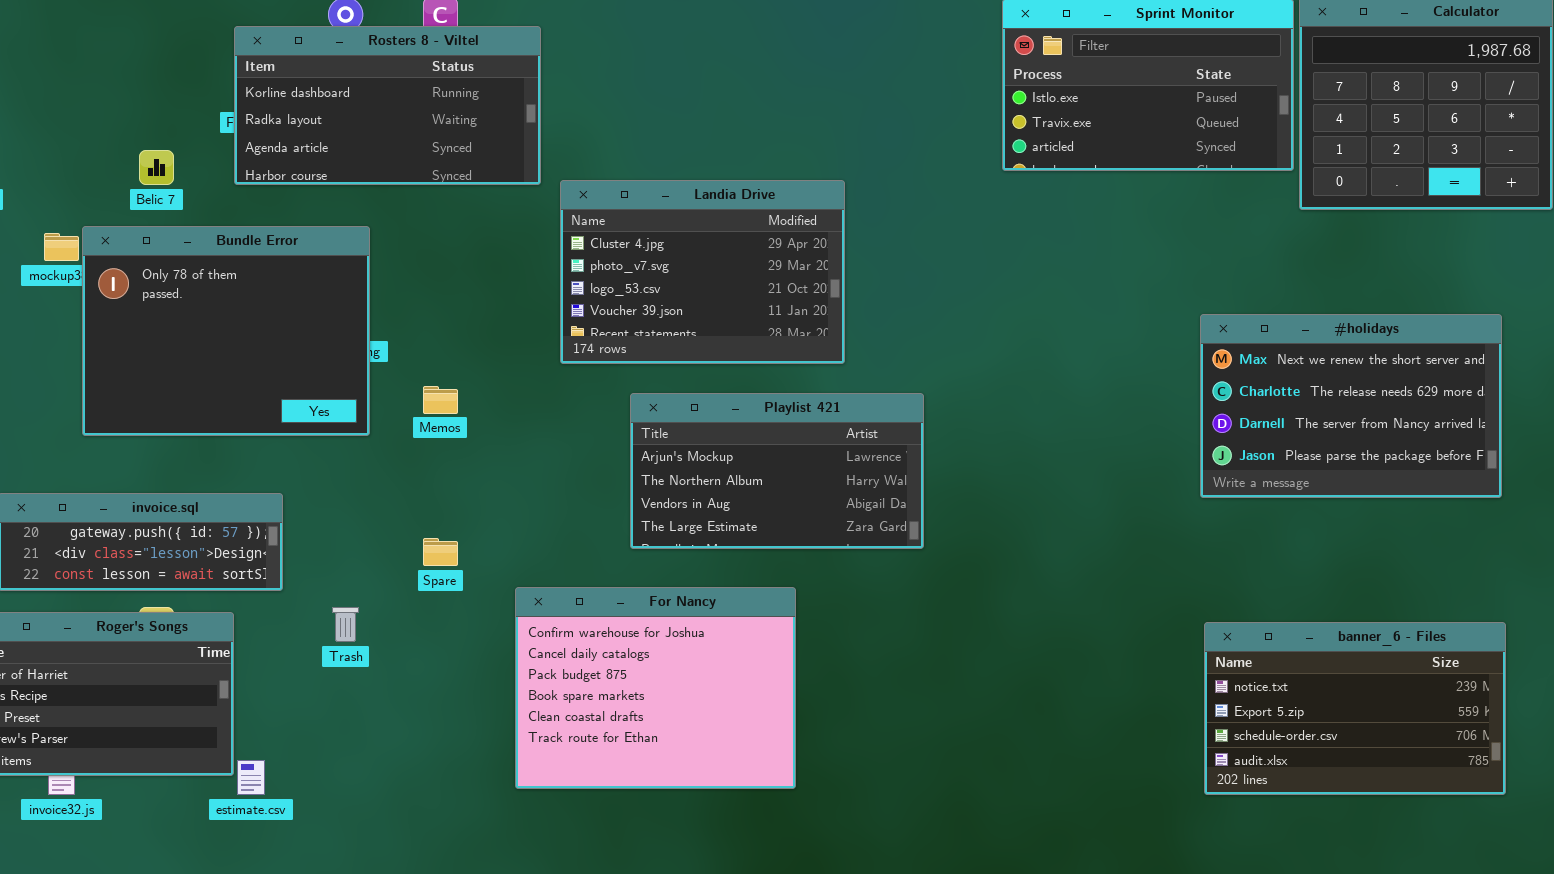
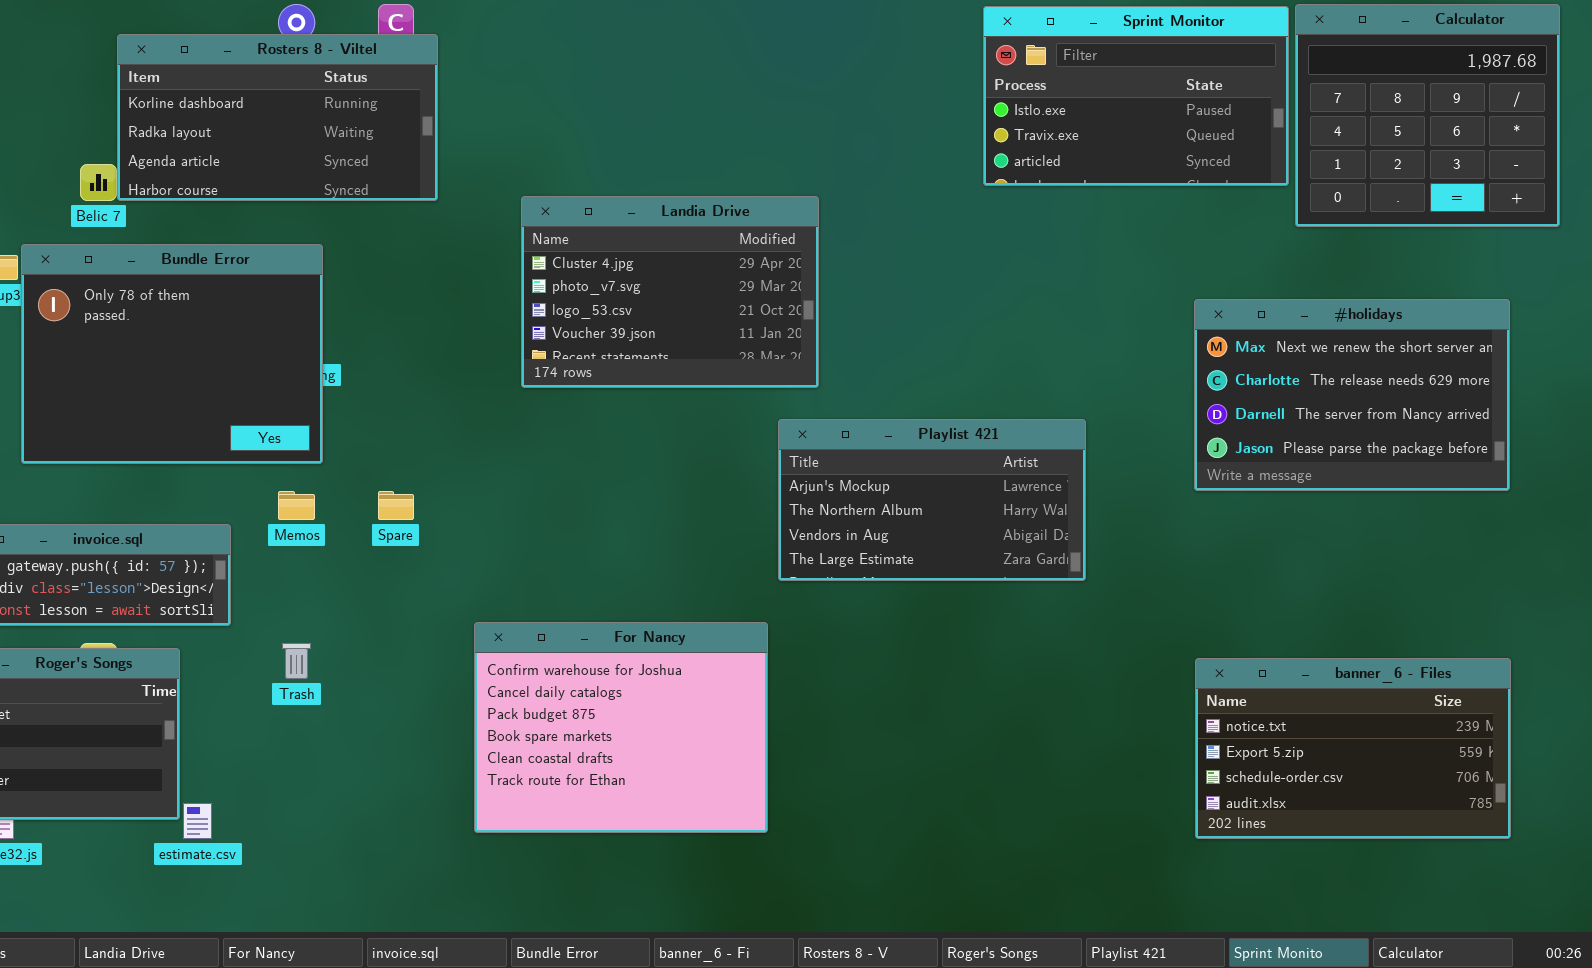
Rosters 8 - Viltel: [234,26,541,185] -> [117,34,438,201], moved
#holidays: [1200,314,1502,498] -> [1194,299,1510,491], moved
Memos: [423,386,458,414] -> [278,491,315,520], moved
Playlist 421: [630,393,924,549] -> [778,419,1086,581], moved
Spare: [423,538,458,566] -> [378,491,414,520], moved

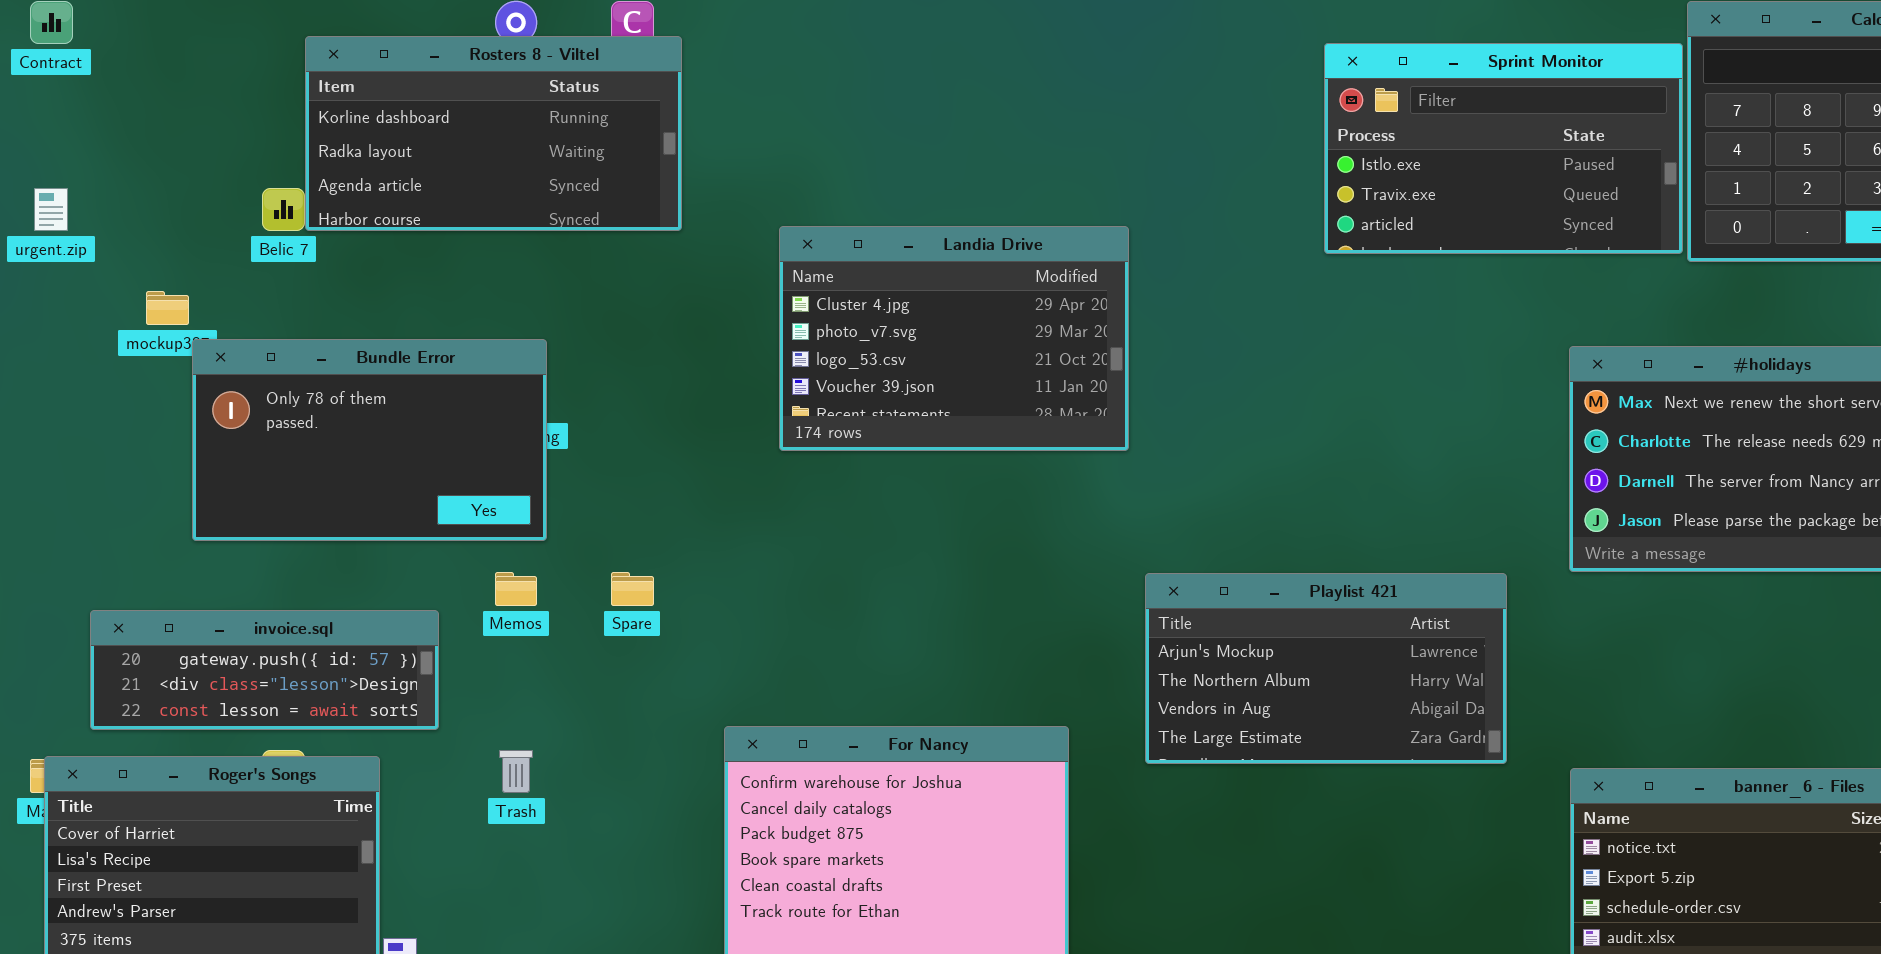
Sprint Monitor: [983,6,1289,186] -> [1324,43,1683,254], moved
Bundle Error: [21,244,323,464] -> [192,339,547,541], resized
Playlist 421: [778,419,1086,581] -> [1145,573,1507,764], moved

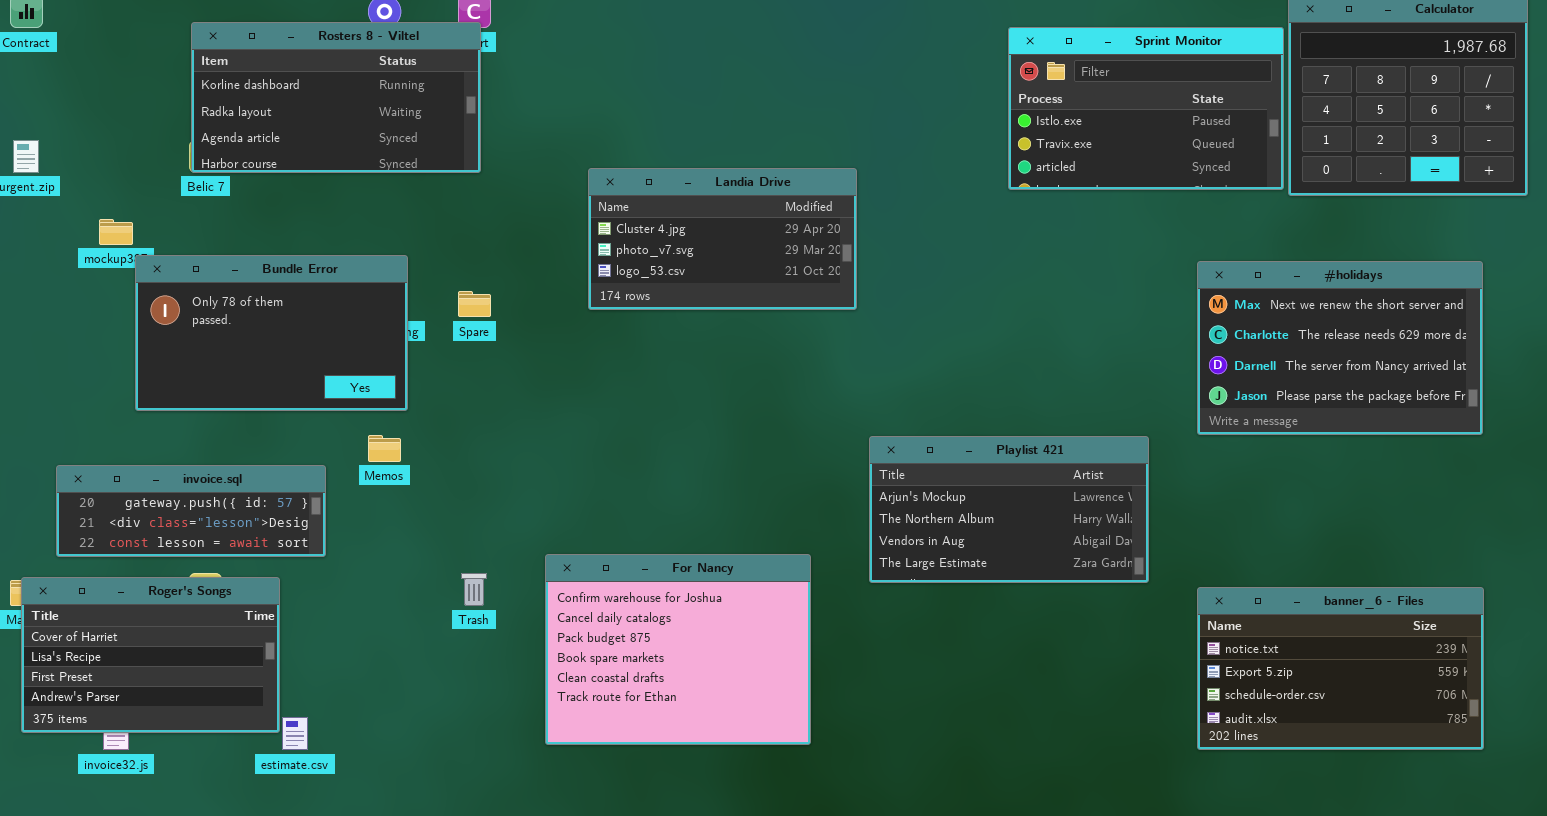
Rosters 8 - Viltel: [305,36,682,231] -> [191,22,481,173], moved
Landia Drive: [779,226,1129,451] -> [588,168,857,310], resized
Spare: [611,572,654,606] -> [458,291,491,317], moved
Trash: [499,750,533,793] -> [461,573,487,606], moved

